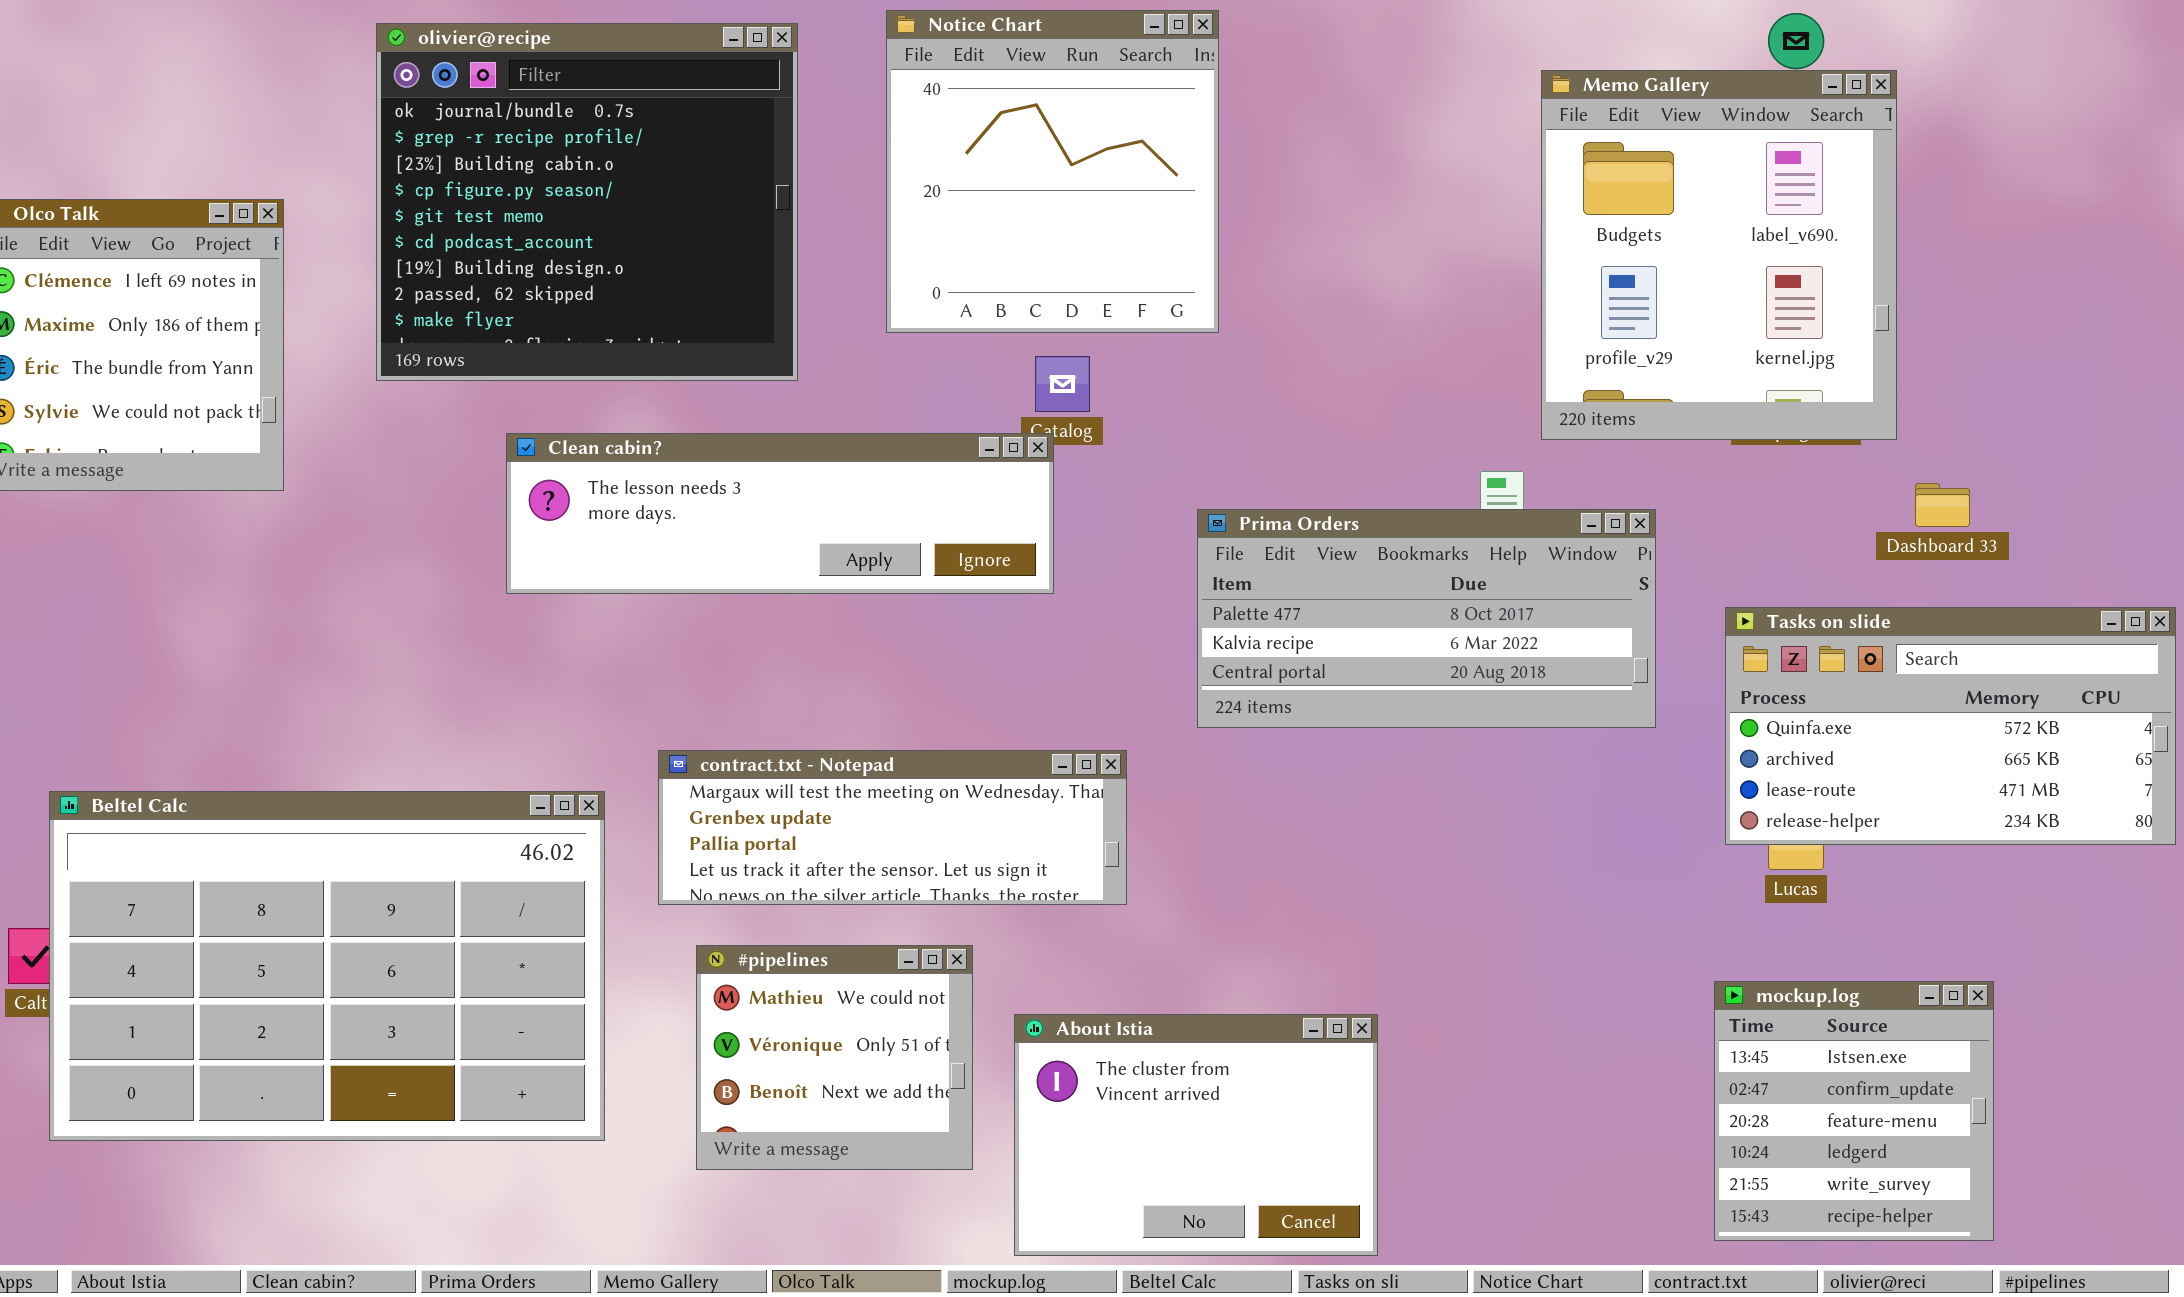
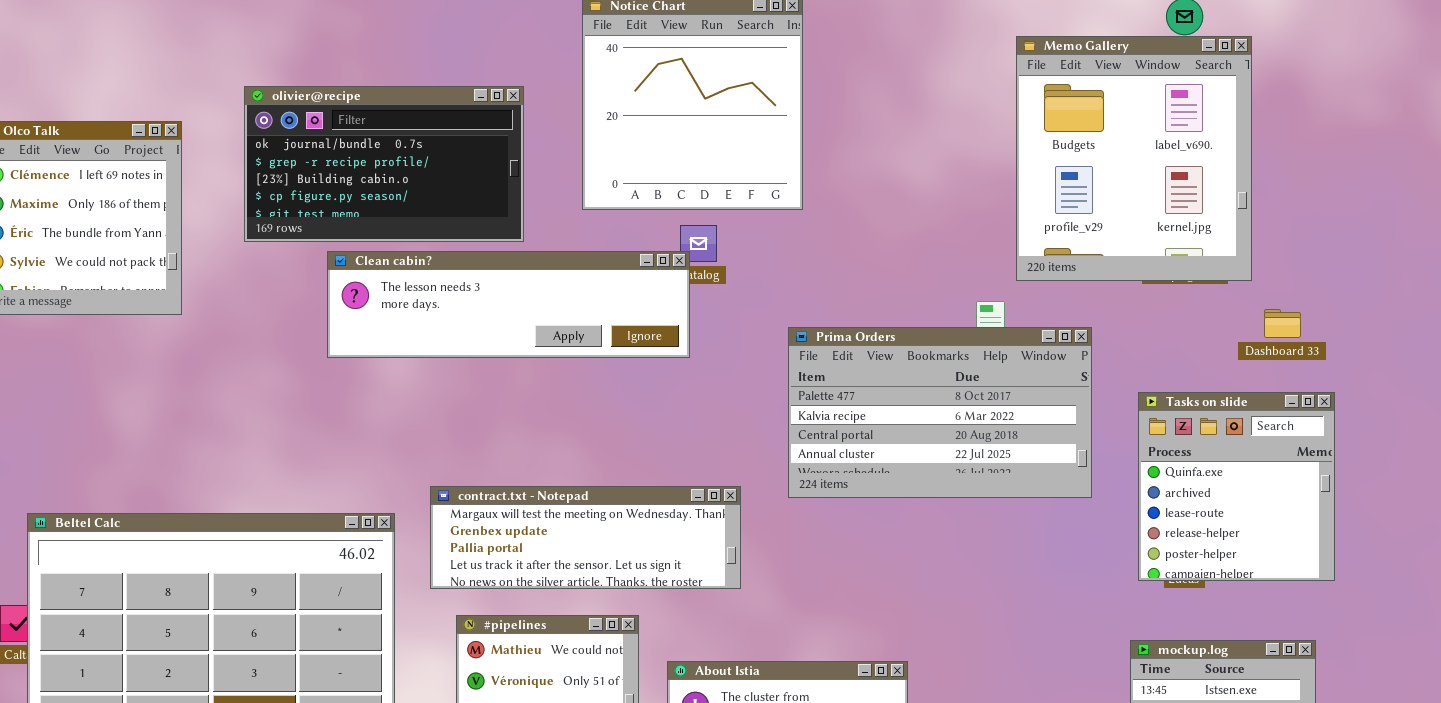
olivier@recipe: [376,23,798,381] -> [244,86,524,242], resized
Clean cabin?: [506,433,1054,594] -> [327,251,690,358], moved
Prima Orders: [1197,509,1656,728] -> [788,327,1092,498], resized
Tasks on slide: [1725,607,2176,845] -> [1138,392,1335,581], resized

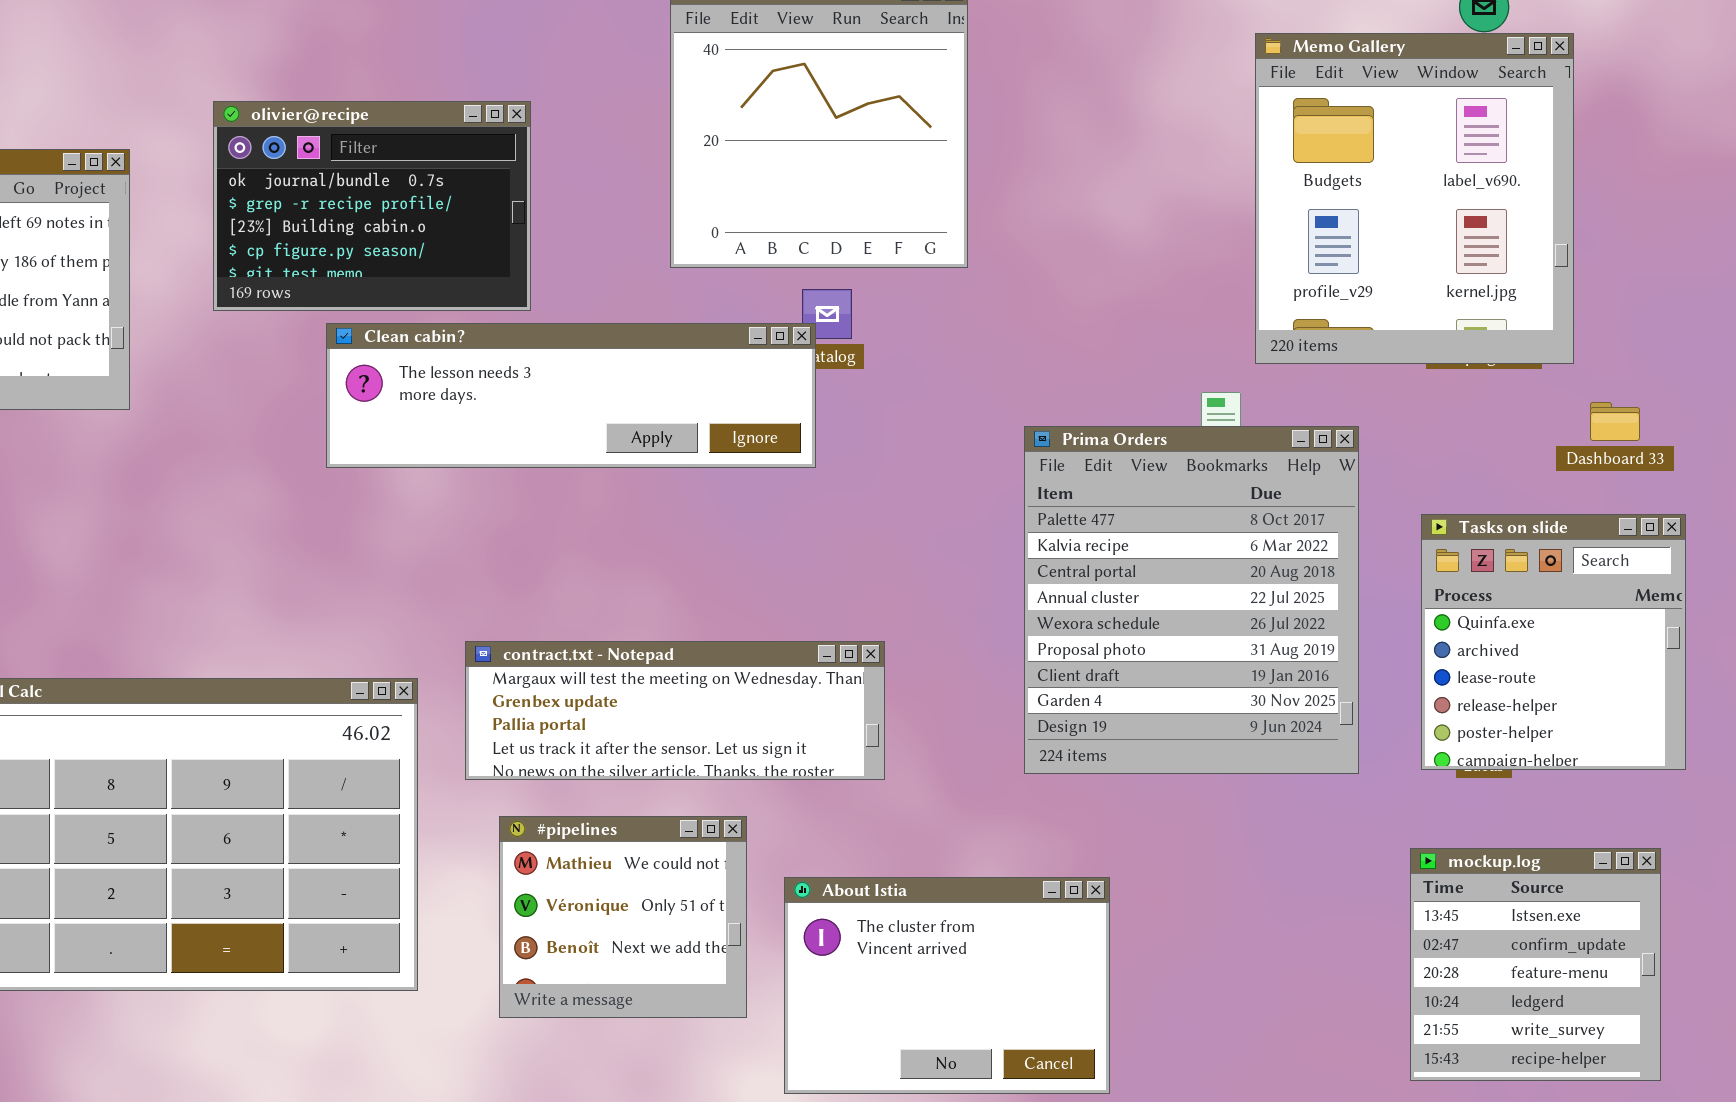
olivier@recipe: [244,86,524,242] -> [213,101,531,311], resized
Prima Orders: [788,327,1092,498] -> [1024,426,1359,774], resized

